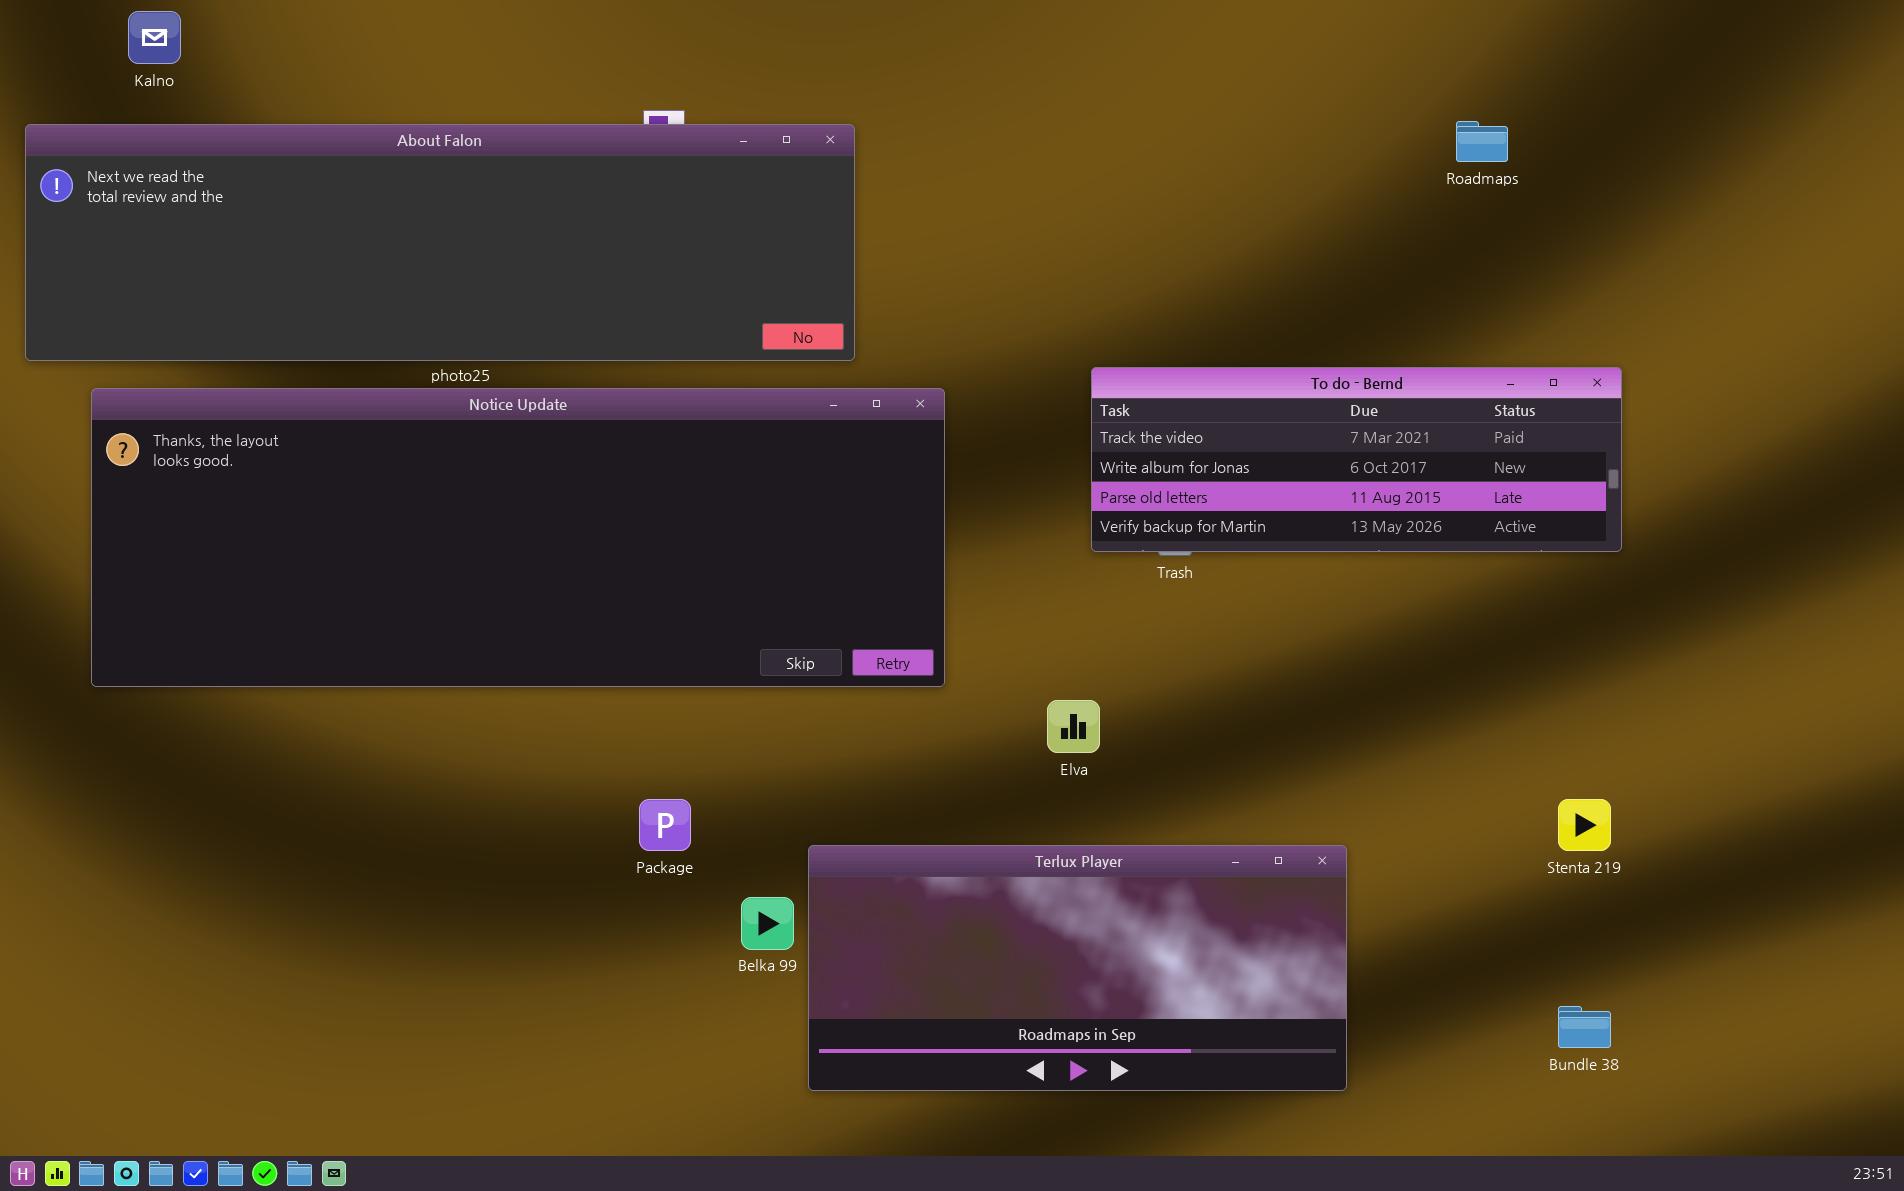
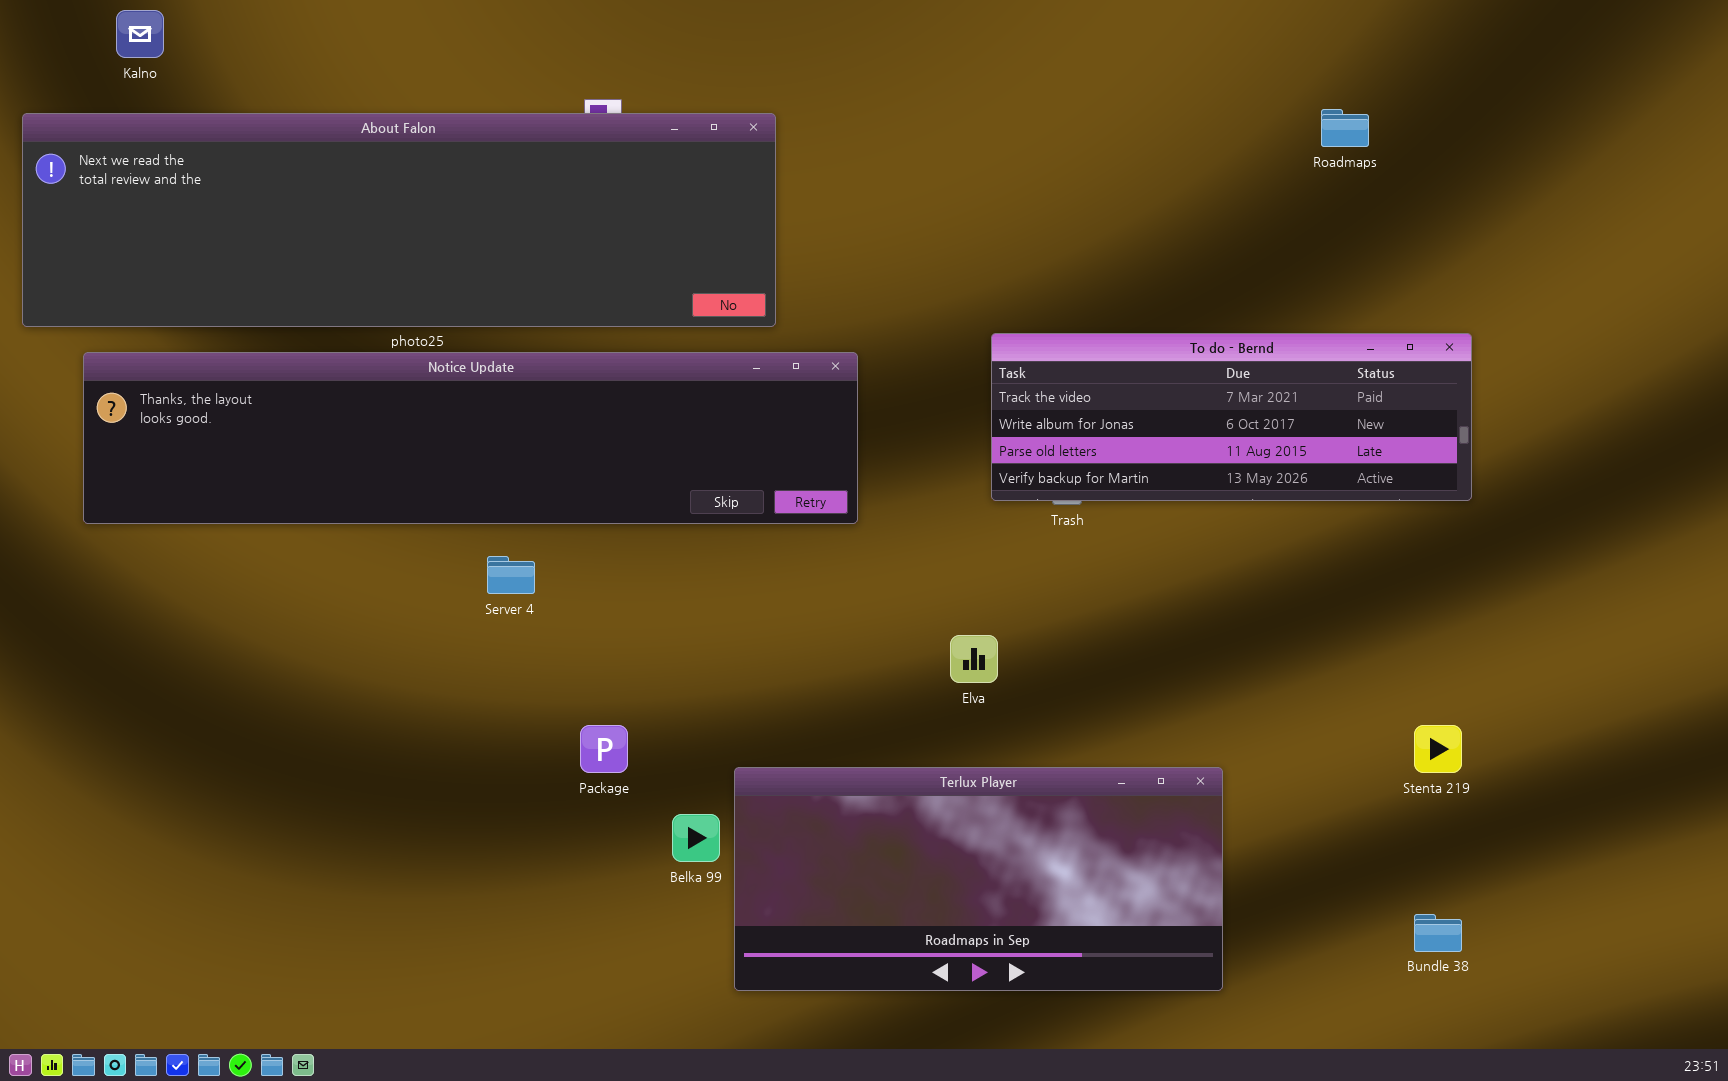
Notice Update: [91,388,945,687] -> [83,352,858,524], resized

